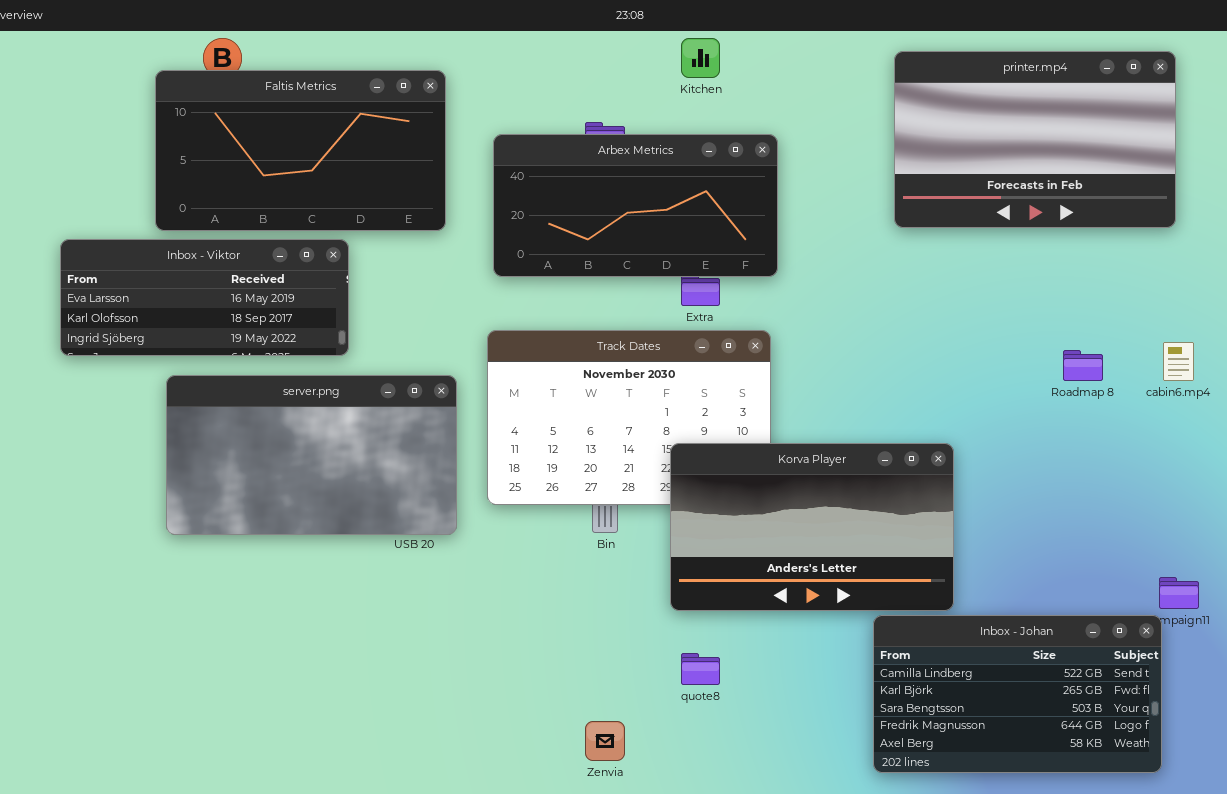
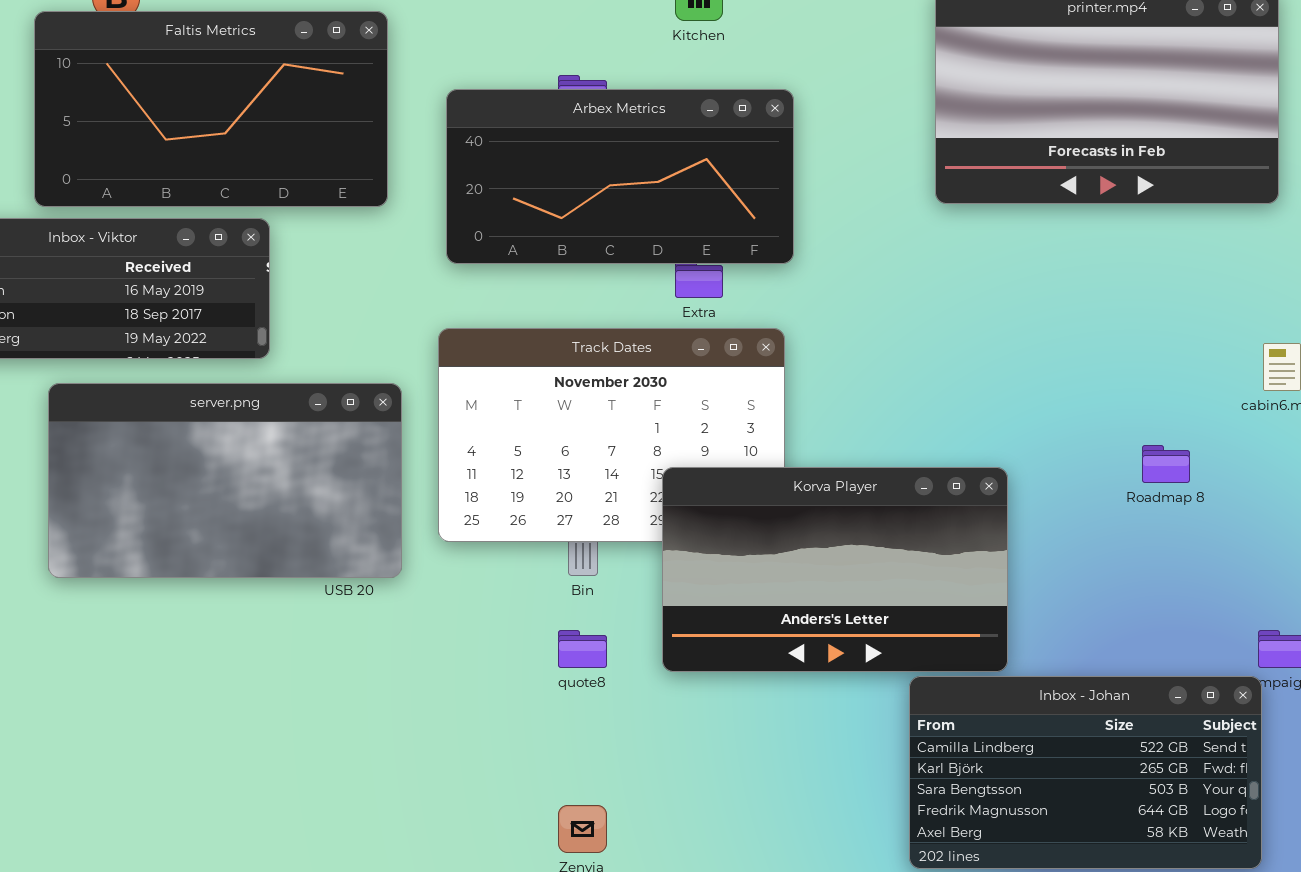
Roadmap 8: [1063,350,1103,381] -> [1142,445,1190,483], moved
quote8: [681,653,720,685] -> [558,630,607,668], moved

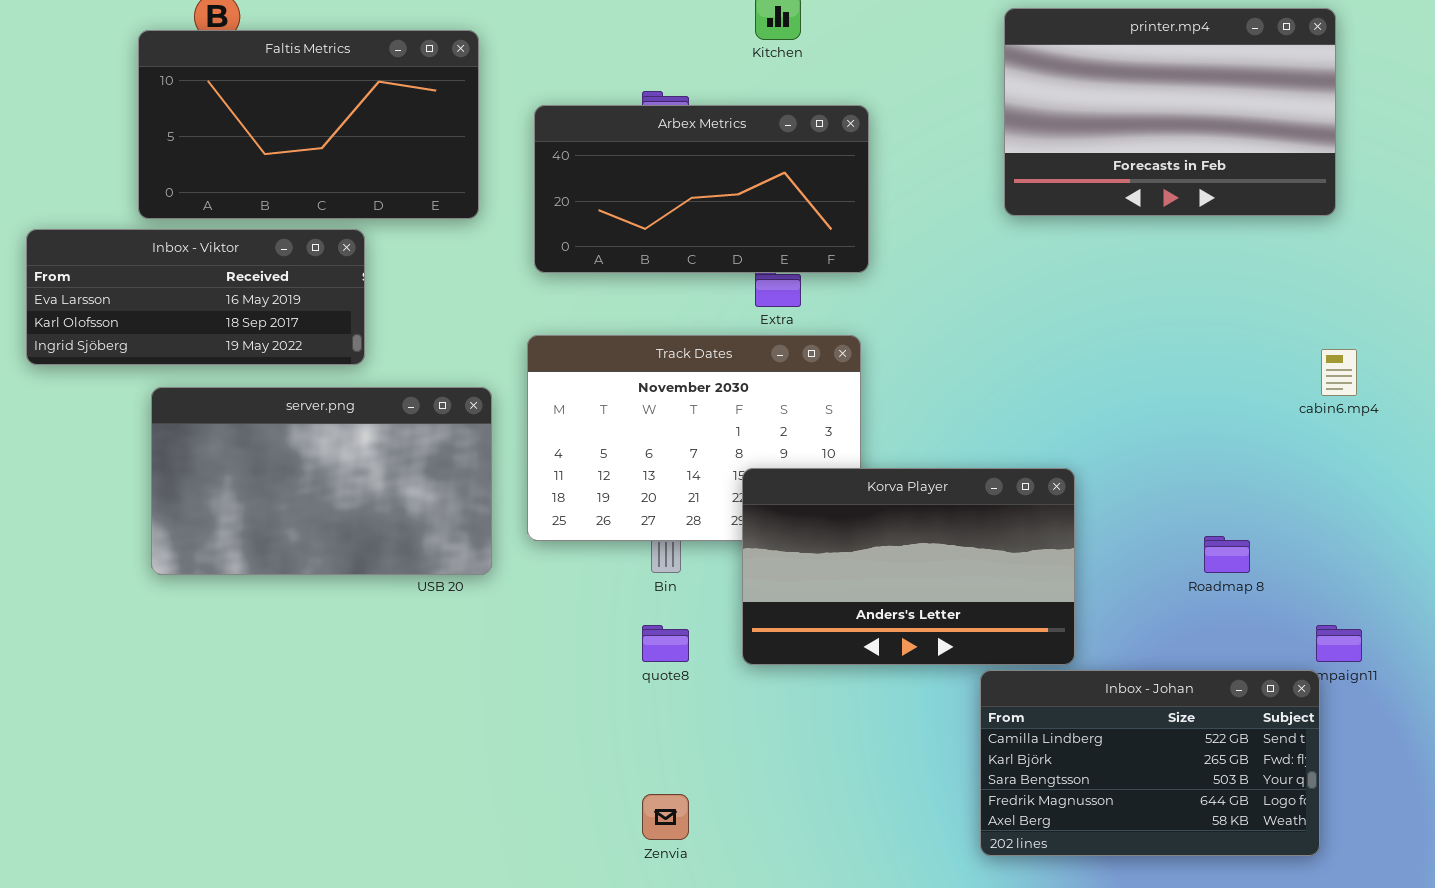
Roadmap 8: [1142,445,1190,483] -> [1204,536,1250,573], moved

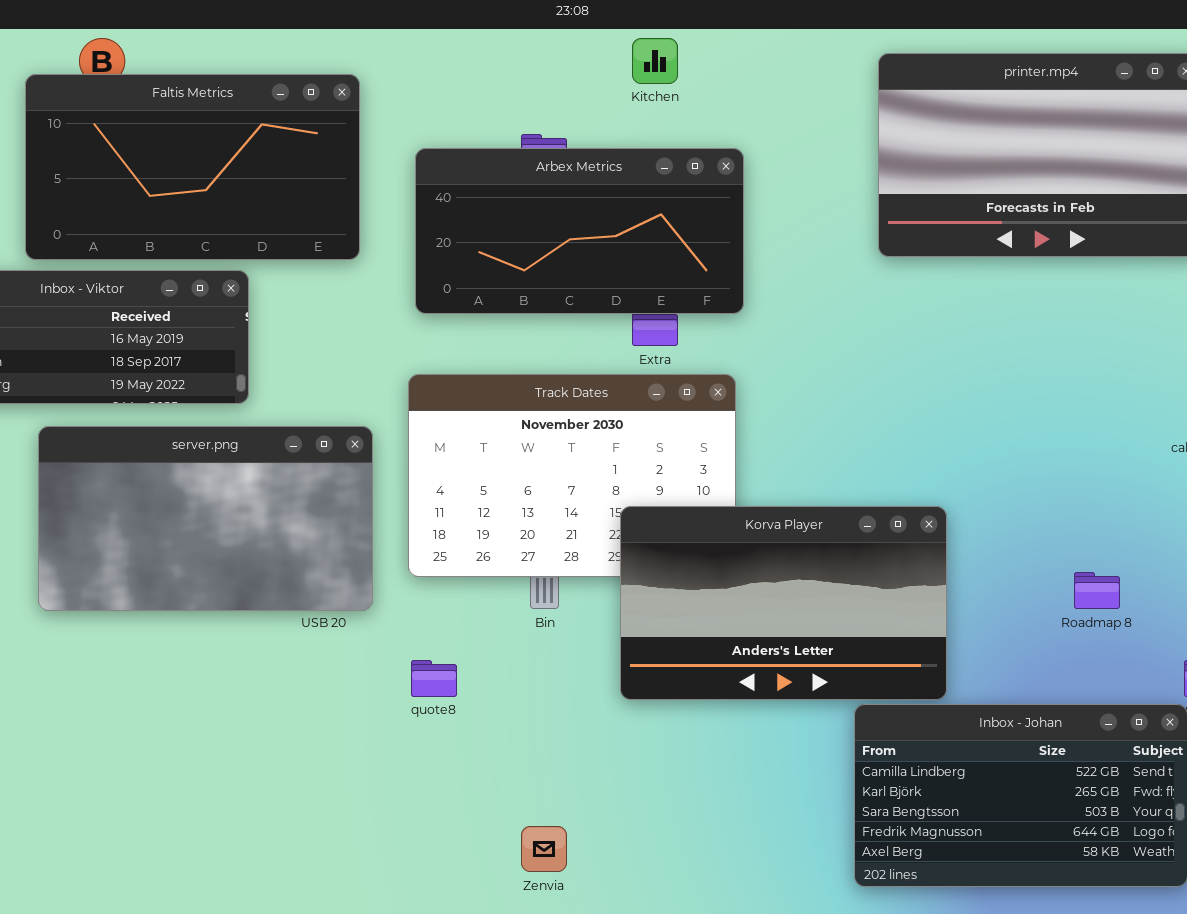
quote8: [642,625,689,662] -> [411,660,457,697], moved

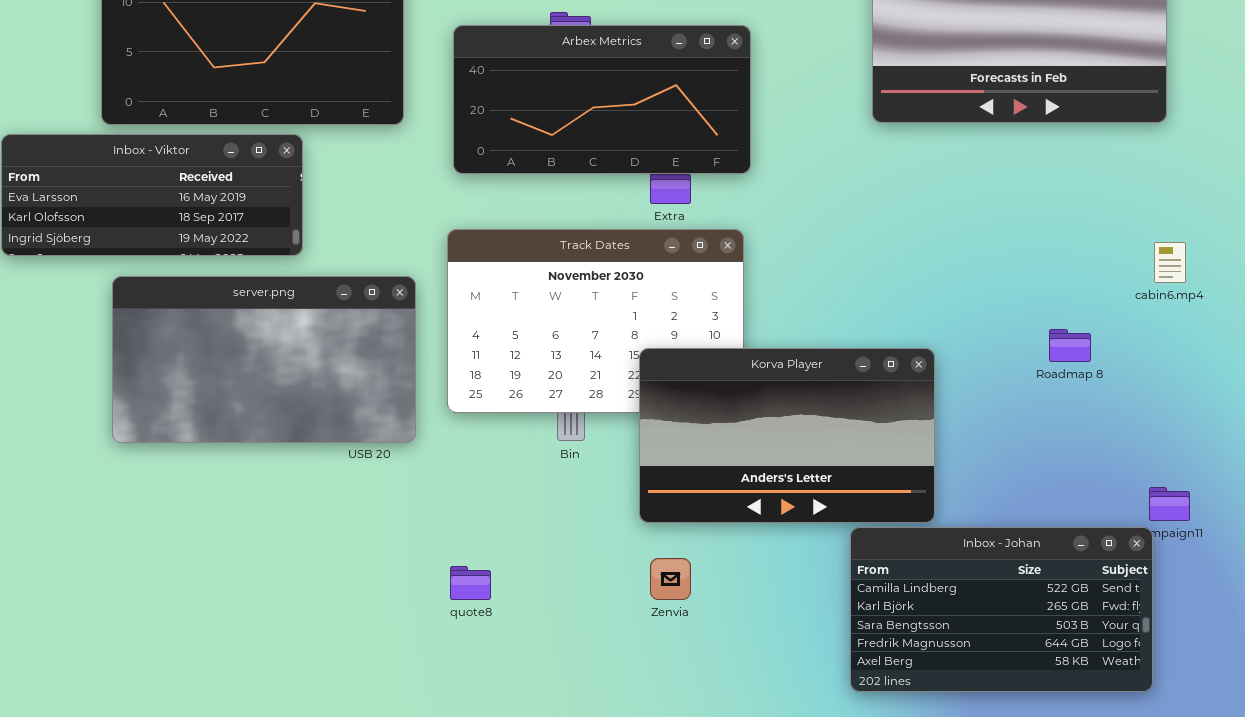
Roadmap 8: [1074,572,1120,609] -> [1049,329,1091,362], moved
quote8: [411,660,457,697] -> [450,566,491,600], moved
Zenvia: [521,826,567,872] -> [650,558,691,600], moved

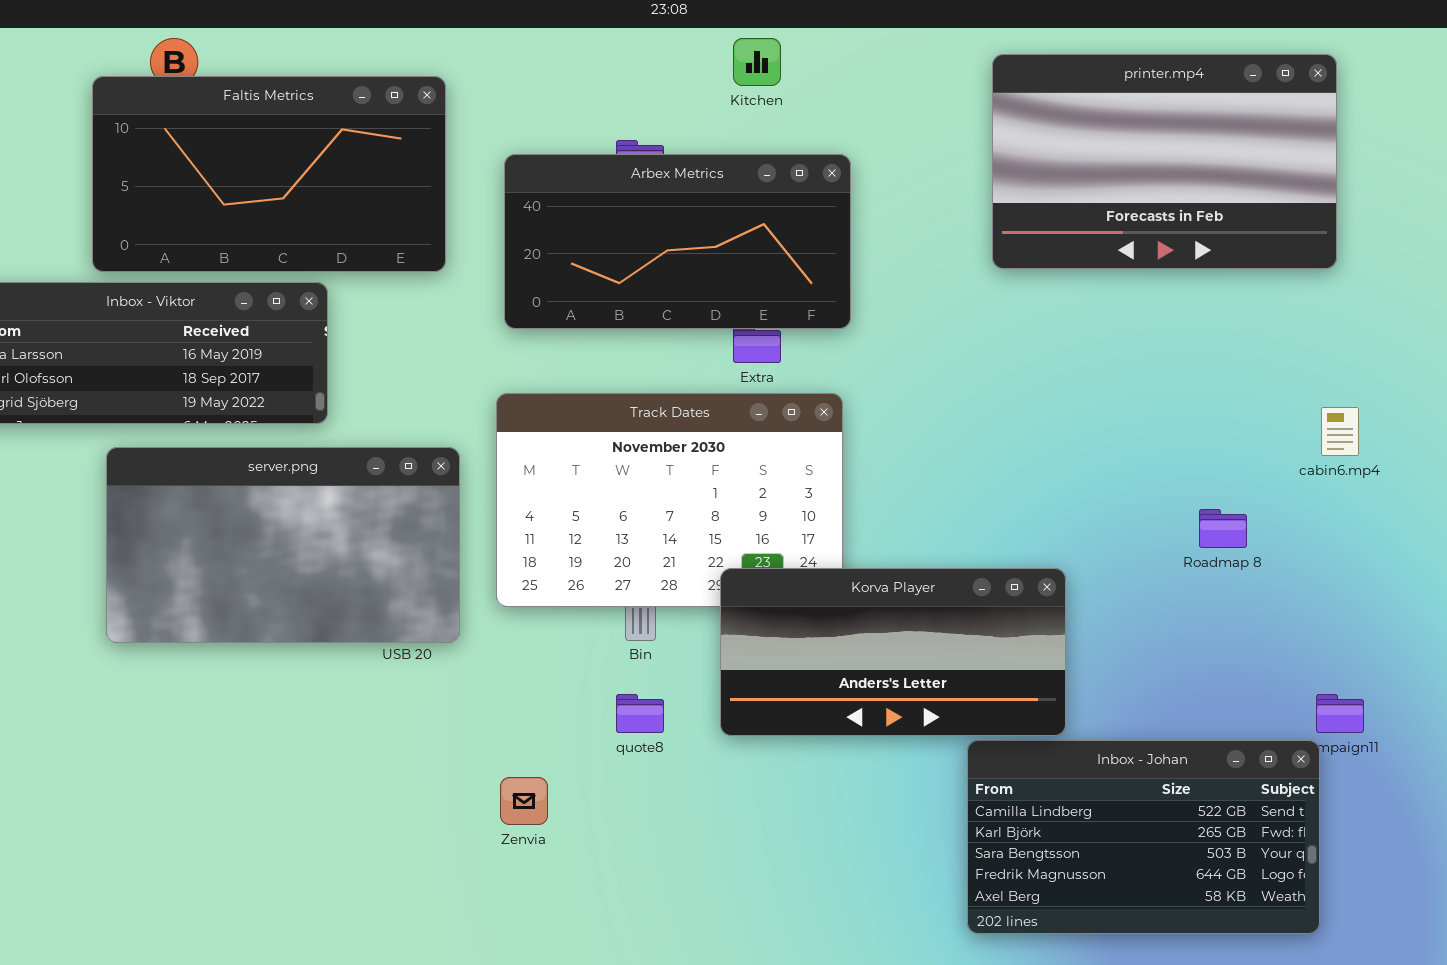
Korva Player: [639,348,935,523] -> [720,568,1066,736], resized
Zenvia: [650,558,691,600] -> [500,777,548,825], moved
quote8: [450,566,491,600] -> [616,694,664,733], moved

